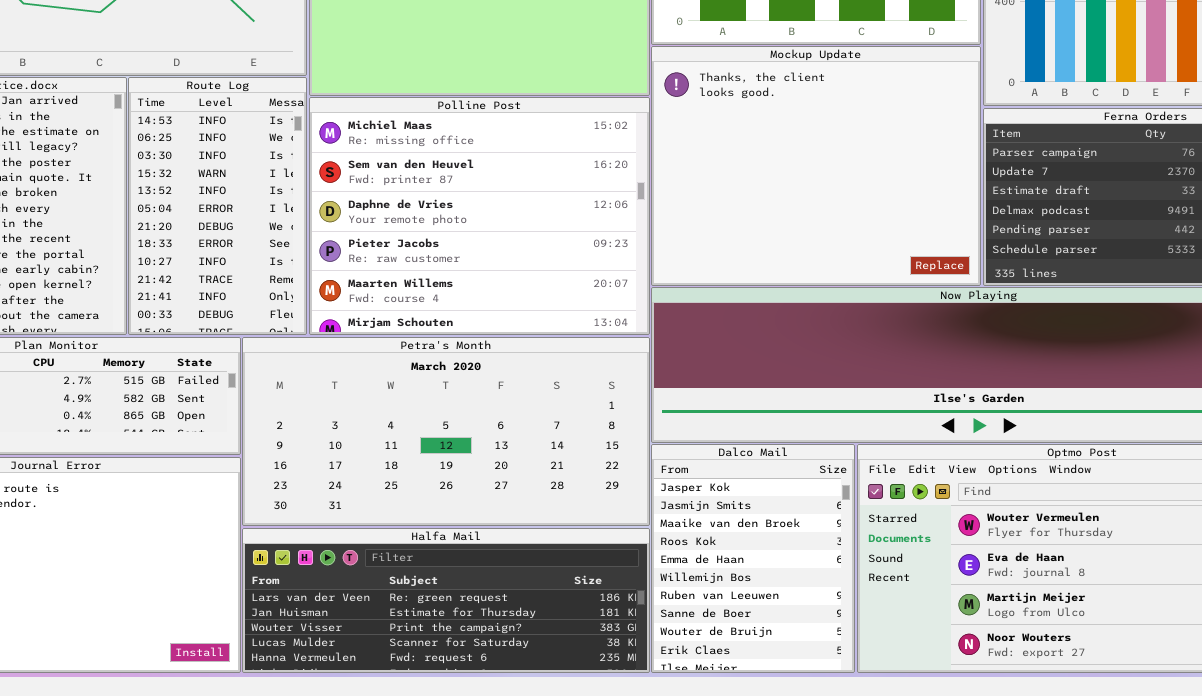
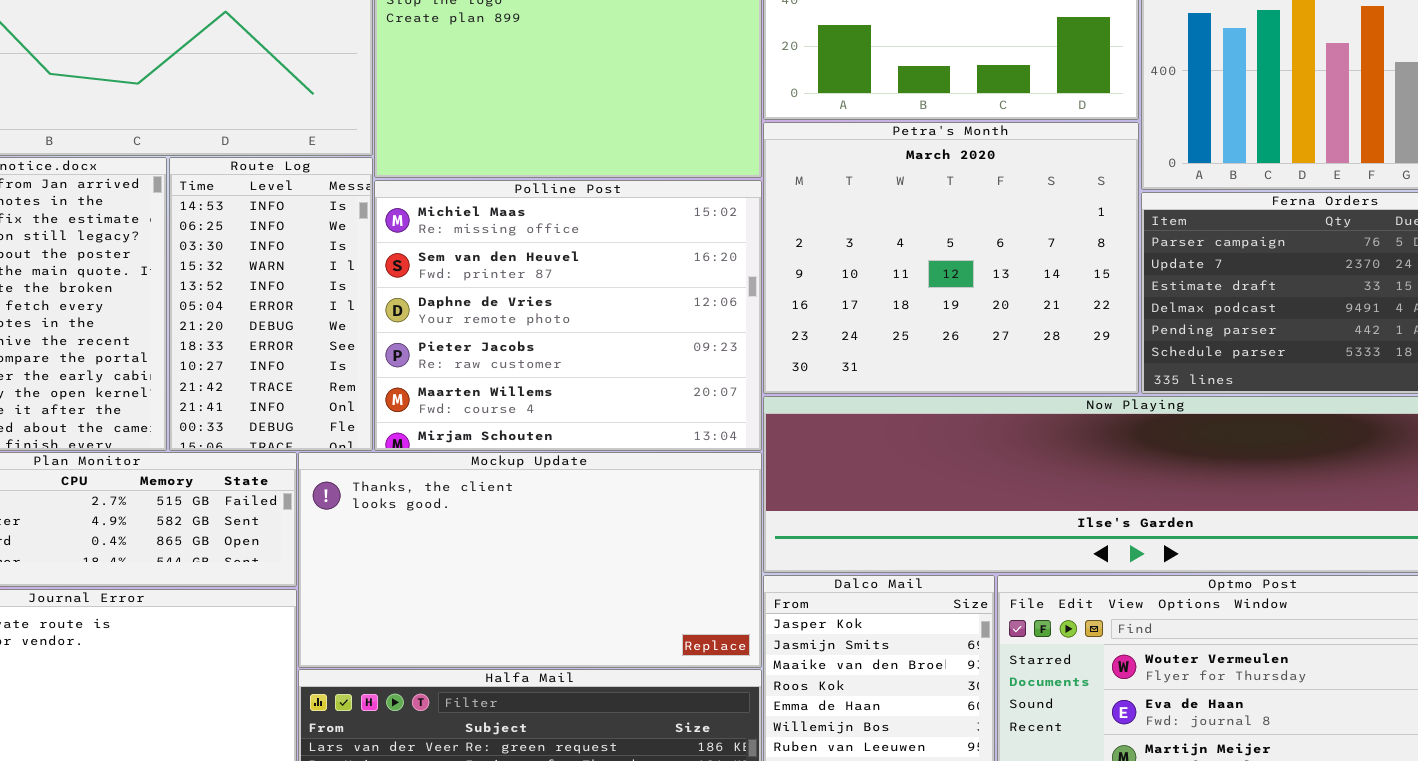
Mockup Update: [651,46,981,286] -> [298,452,762,668], moved, resized
Petra's Month: [242,337,650,526] -> [763,122,1139,394], moved, resized

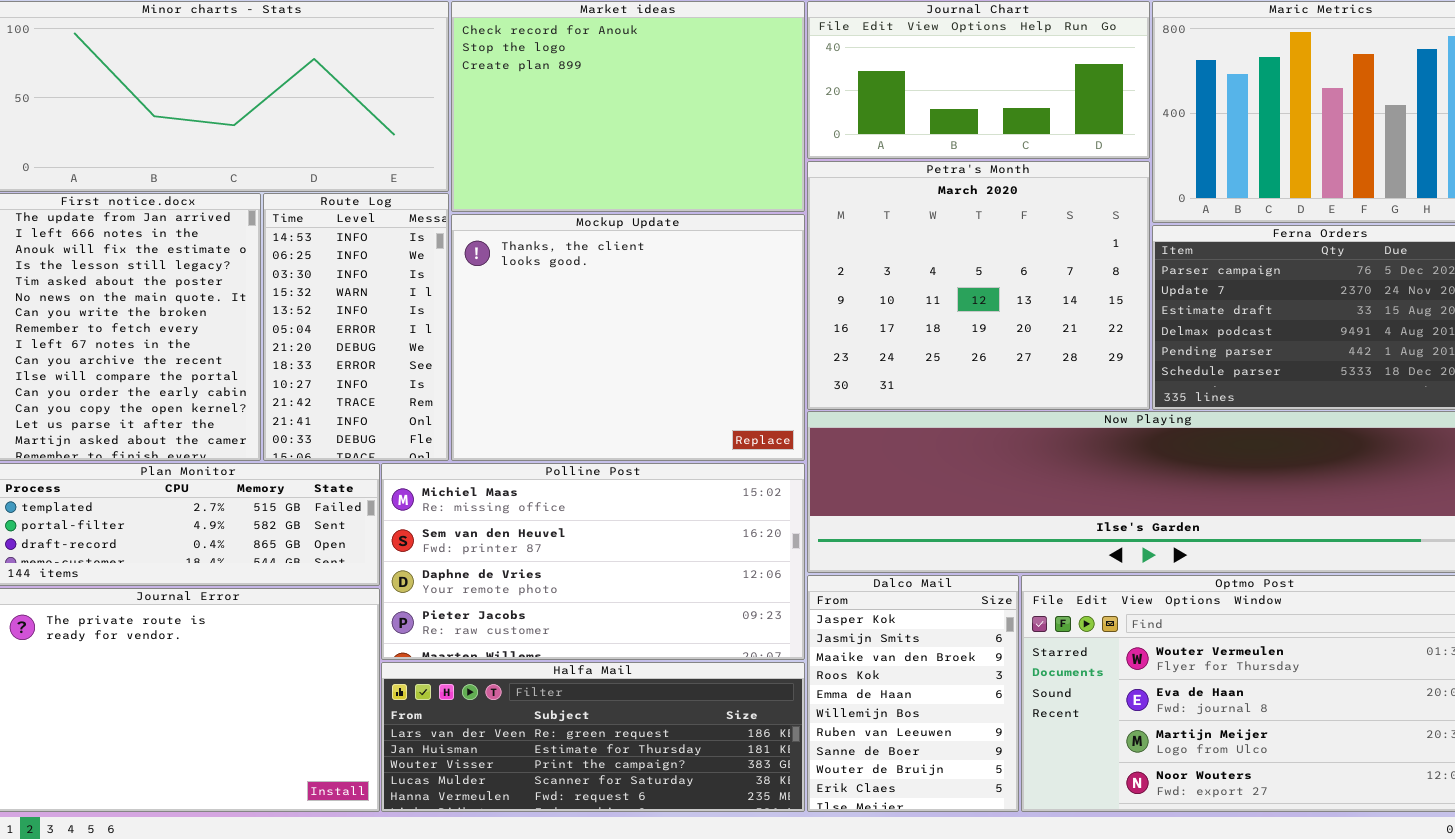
Polline Post: [374,180,762,451] -> [381,463,805,660], moved, resized
Mockup Update: [298,452,762,668] -> [451,214,805,461], moved, resized

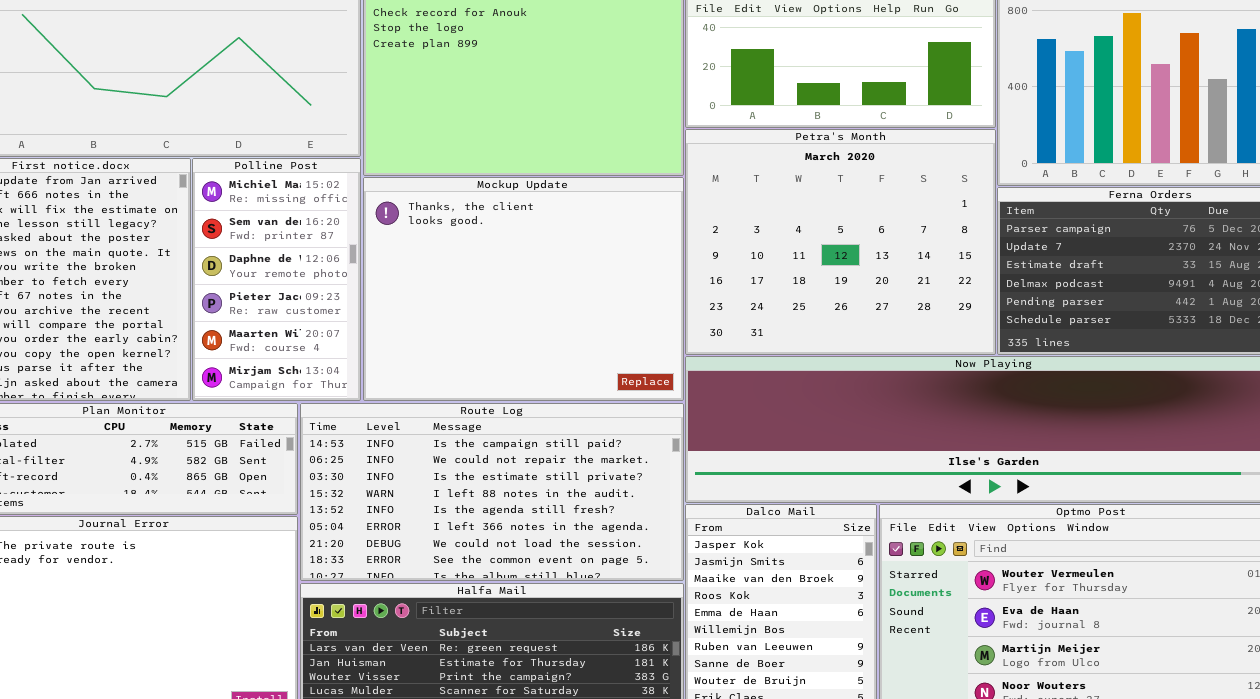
Route Log: [263,193,449,461] -> [300,403,684,581], moved, resized
Polline Post: [381,463,805,660] -> [192,158,361,401], moved, resized

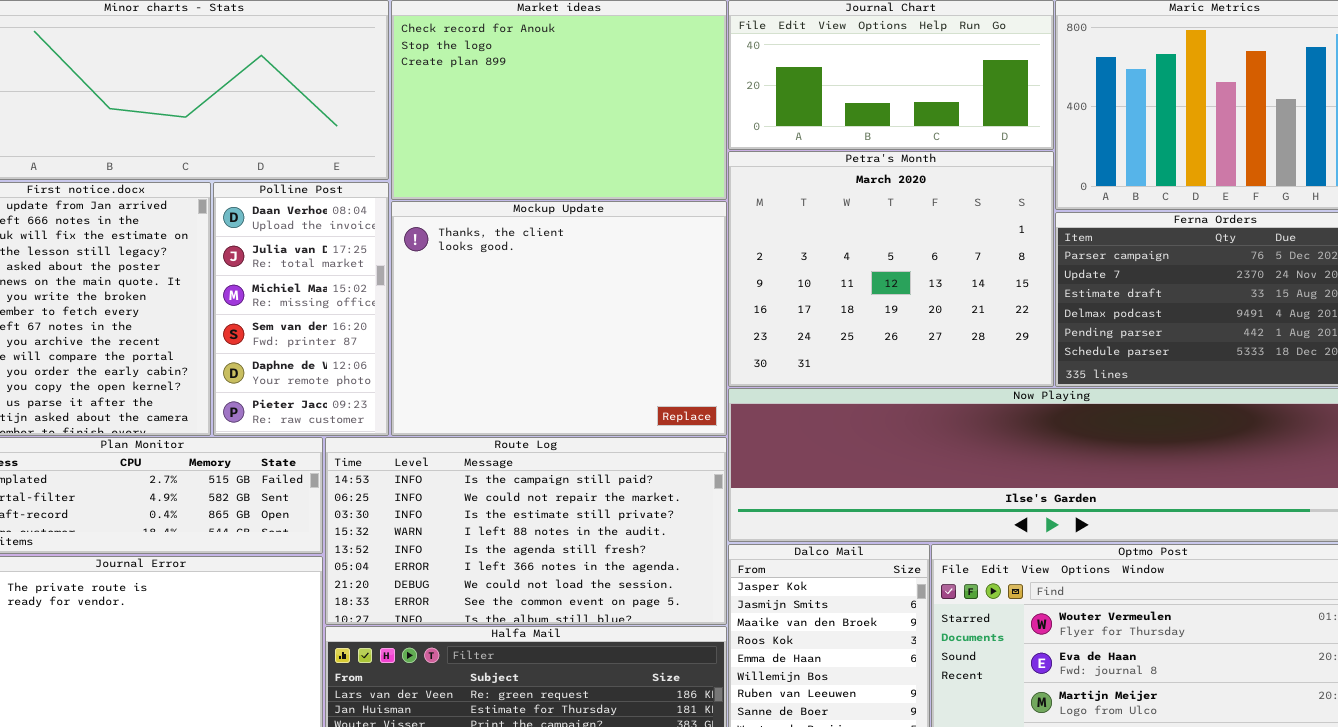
Polline Post: [192,158,361,401] -> [213,182,389,436], scrolled up 2 rows

